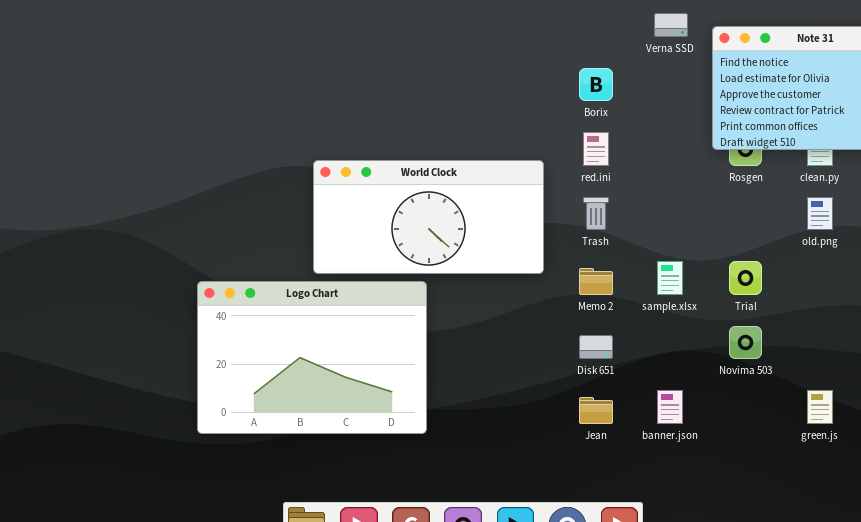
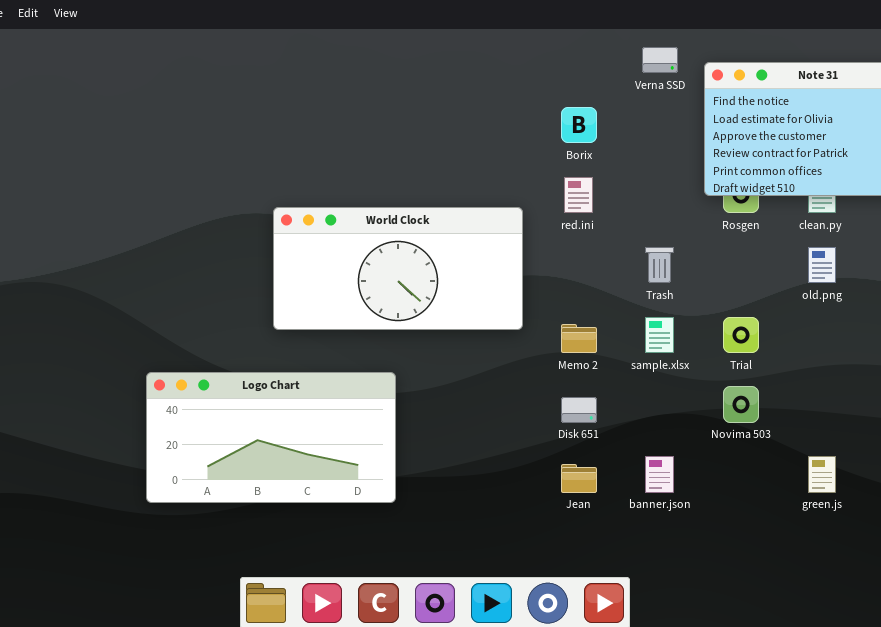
Trash: [583,197,609,230] -> [645,247,674,283], moved
Logo Chart: [197,281,427,434] -> [146,372,396,503], resized

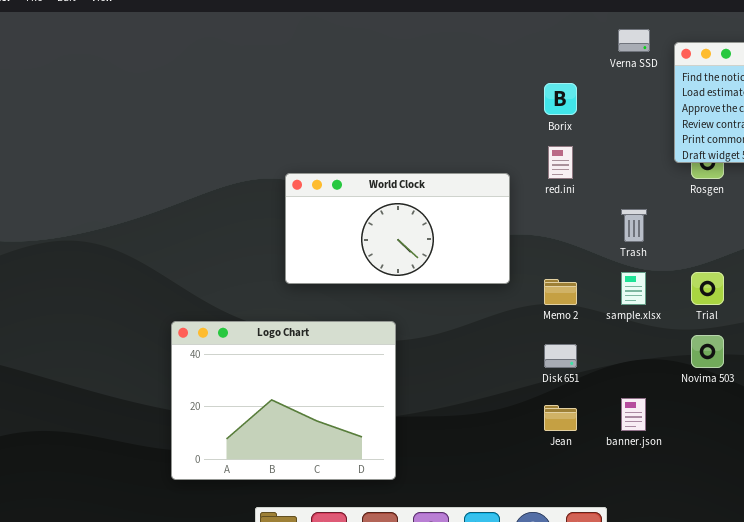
Logo Chart: [146,372,396,503] -> [171,321,396,480], resized

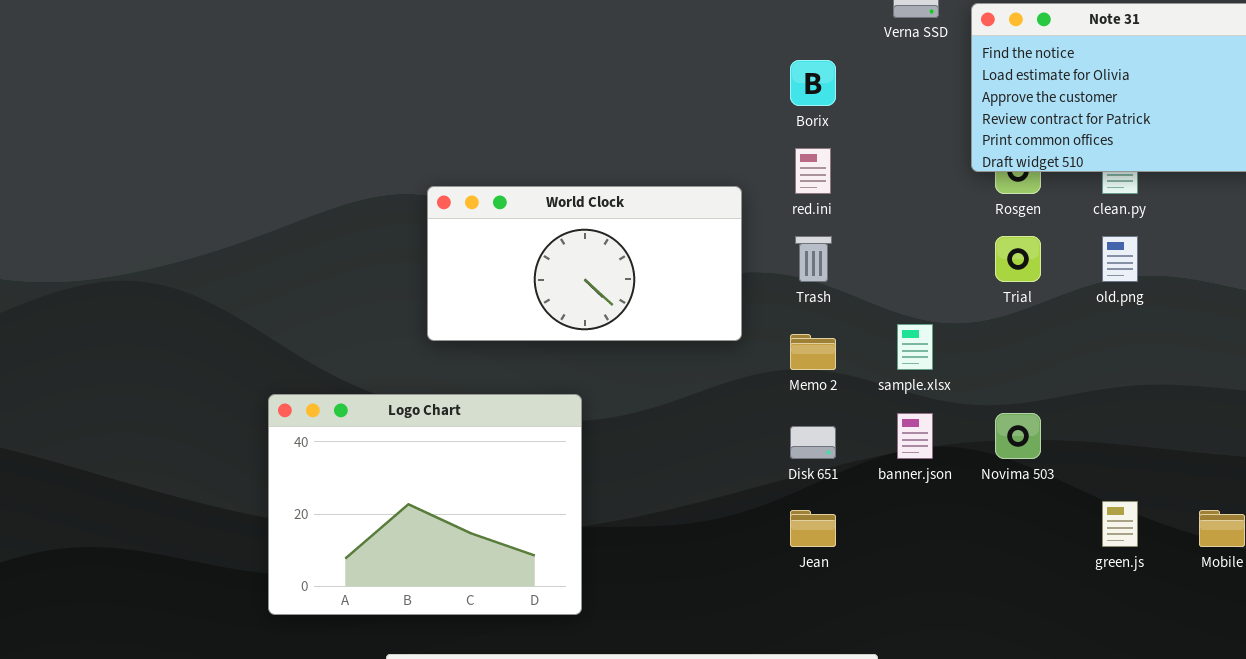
Trash: [621,209,647,242] -> [795,236,832,282], moved
Trial: [691,272,724,305] -> [995,236,1041,282], moved
banner.json: [621,398,646,431] -> [897,413,933,459], moved

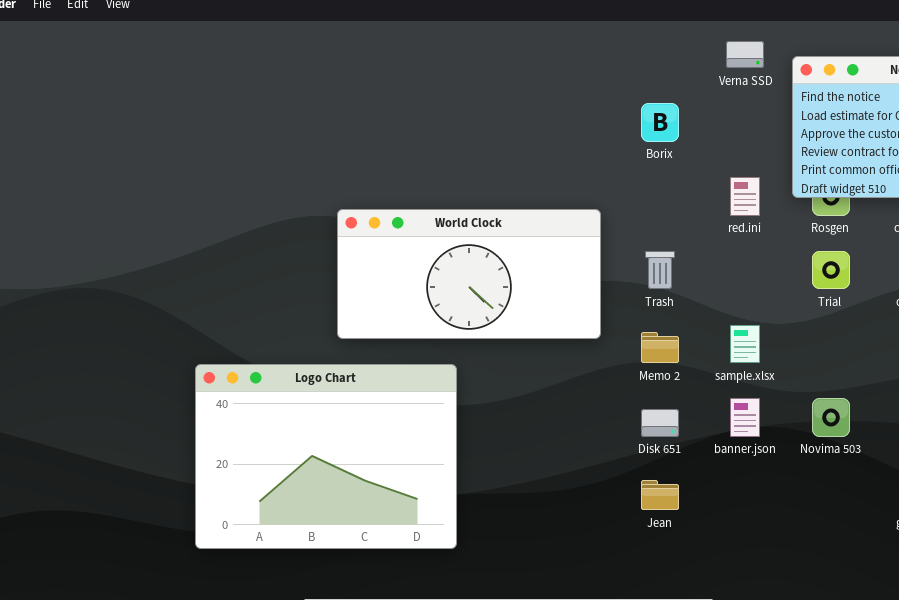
red.ini: [795,148,831,194] -> [730,177,760,216], moved
Logo Chart: [268,394,582,615] -> [195,364,457,549], moved

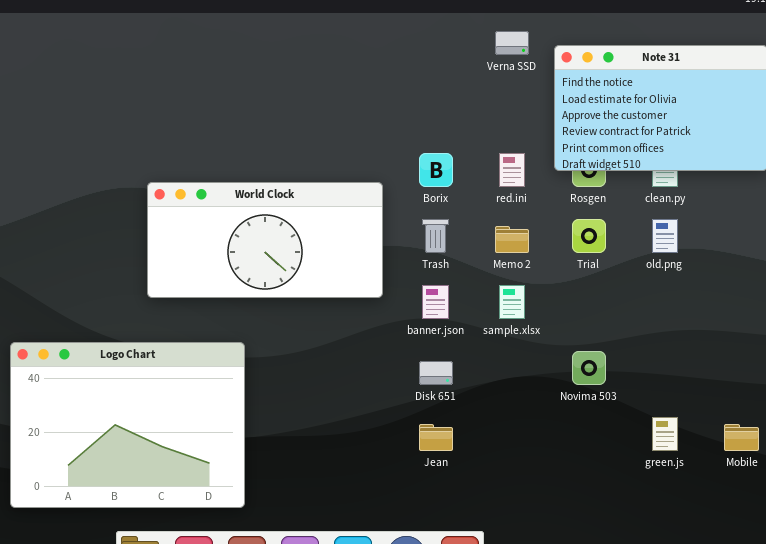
Borix: [641,103,679,142] -> [419,153,453,187], moved
Memo 2: [641,332,679,363] -> [495,226,529,253], moved
Logo Chart: [195,364,457,549] -> [10,342,245,508], moved
banner.json: [730,398,760,437] -> [422,285,449,319], moved

